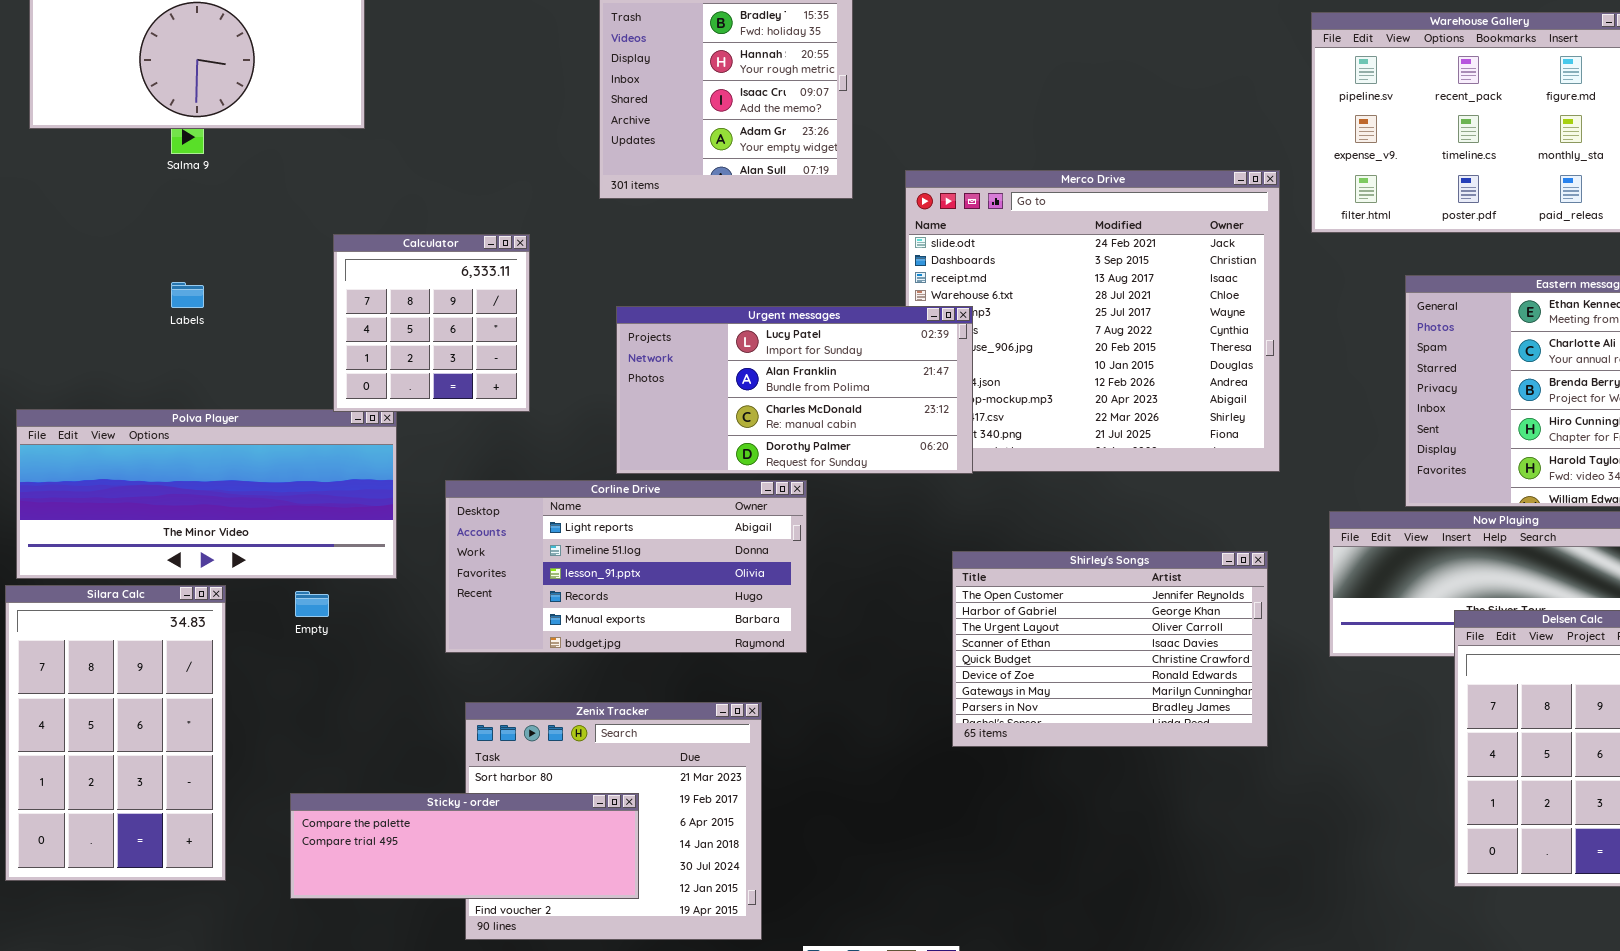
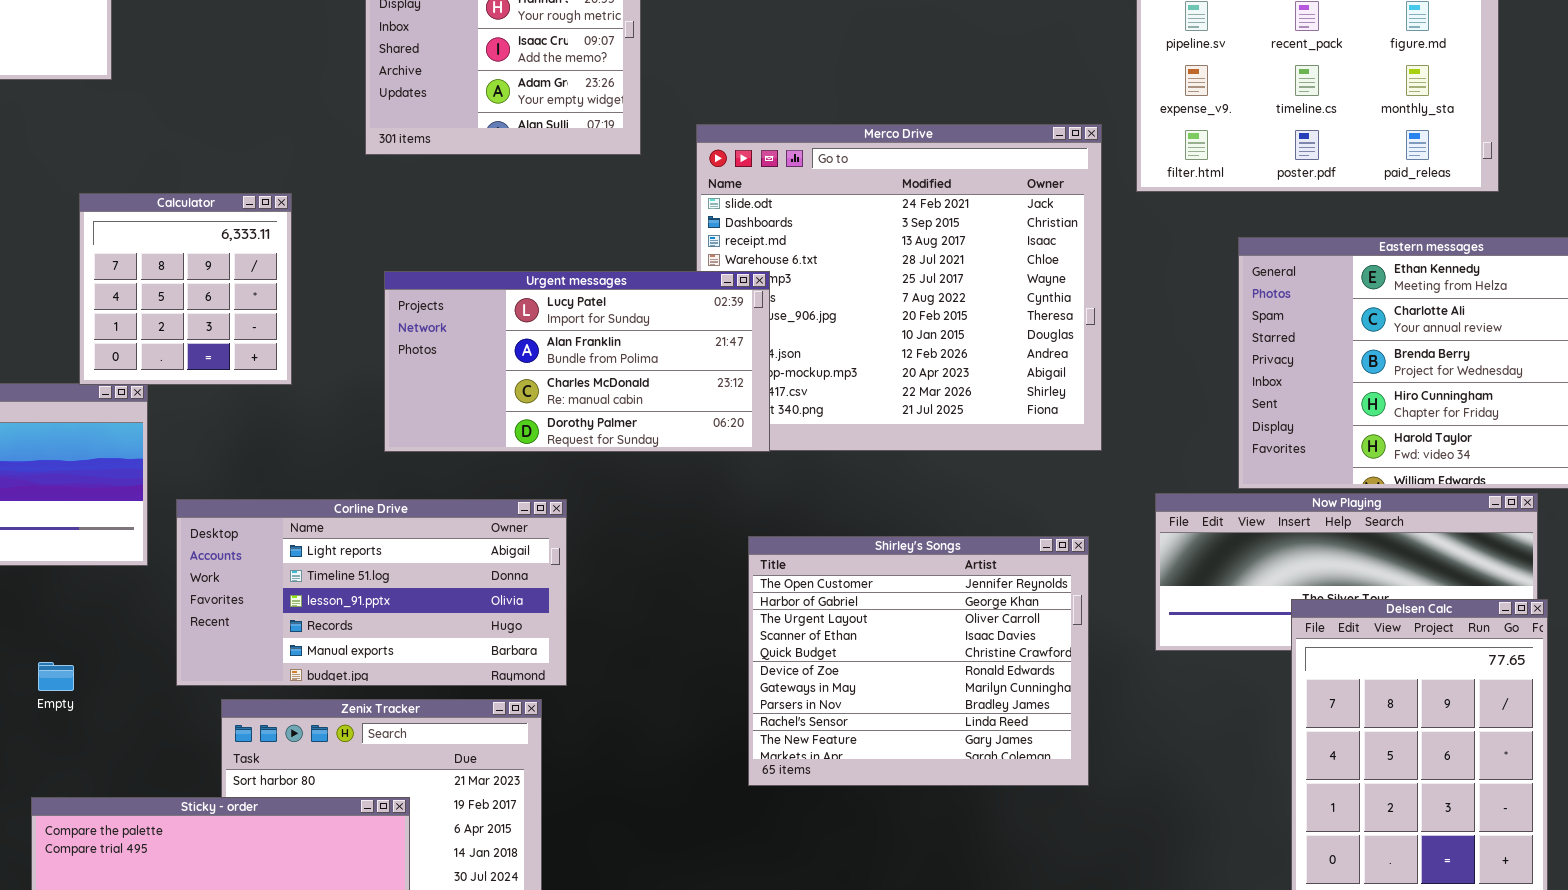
Corline Drive: [445,480,807,653] -> [176,499,567,686], moved
Shirley's Songs: [952,551,1268,747] -> [748,536,1089,786], resized
Empty: [295,591,329,617] -> [38,662,74,691], moved

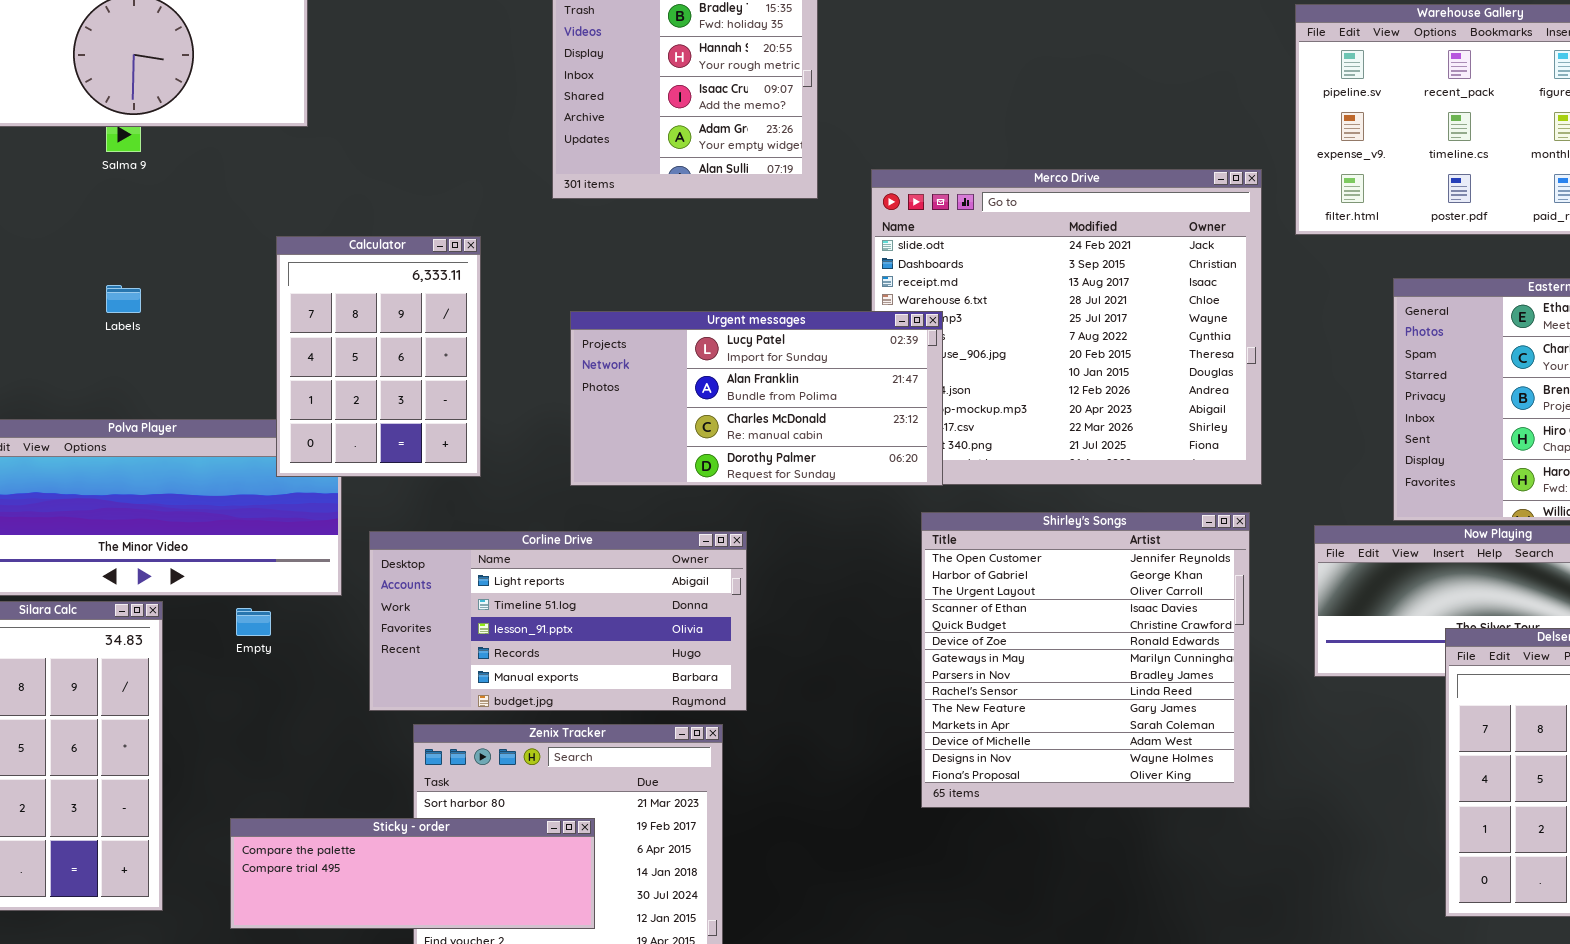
Calculator: [79,193,292,385] -> [276,236,481,477], resized
Shirley's Songs: [748,536,1089,786] -> [921,512,1250,808], resized
Empty: [38,662,74,691] -> [236,608,271,636], moved

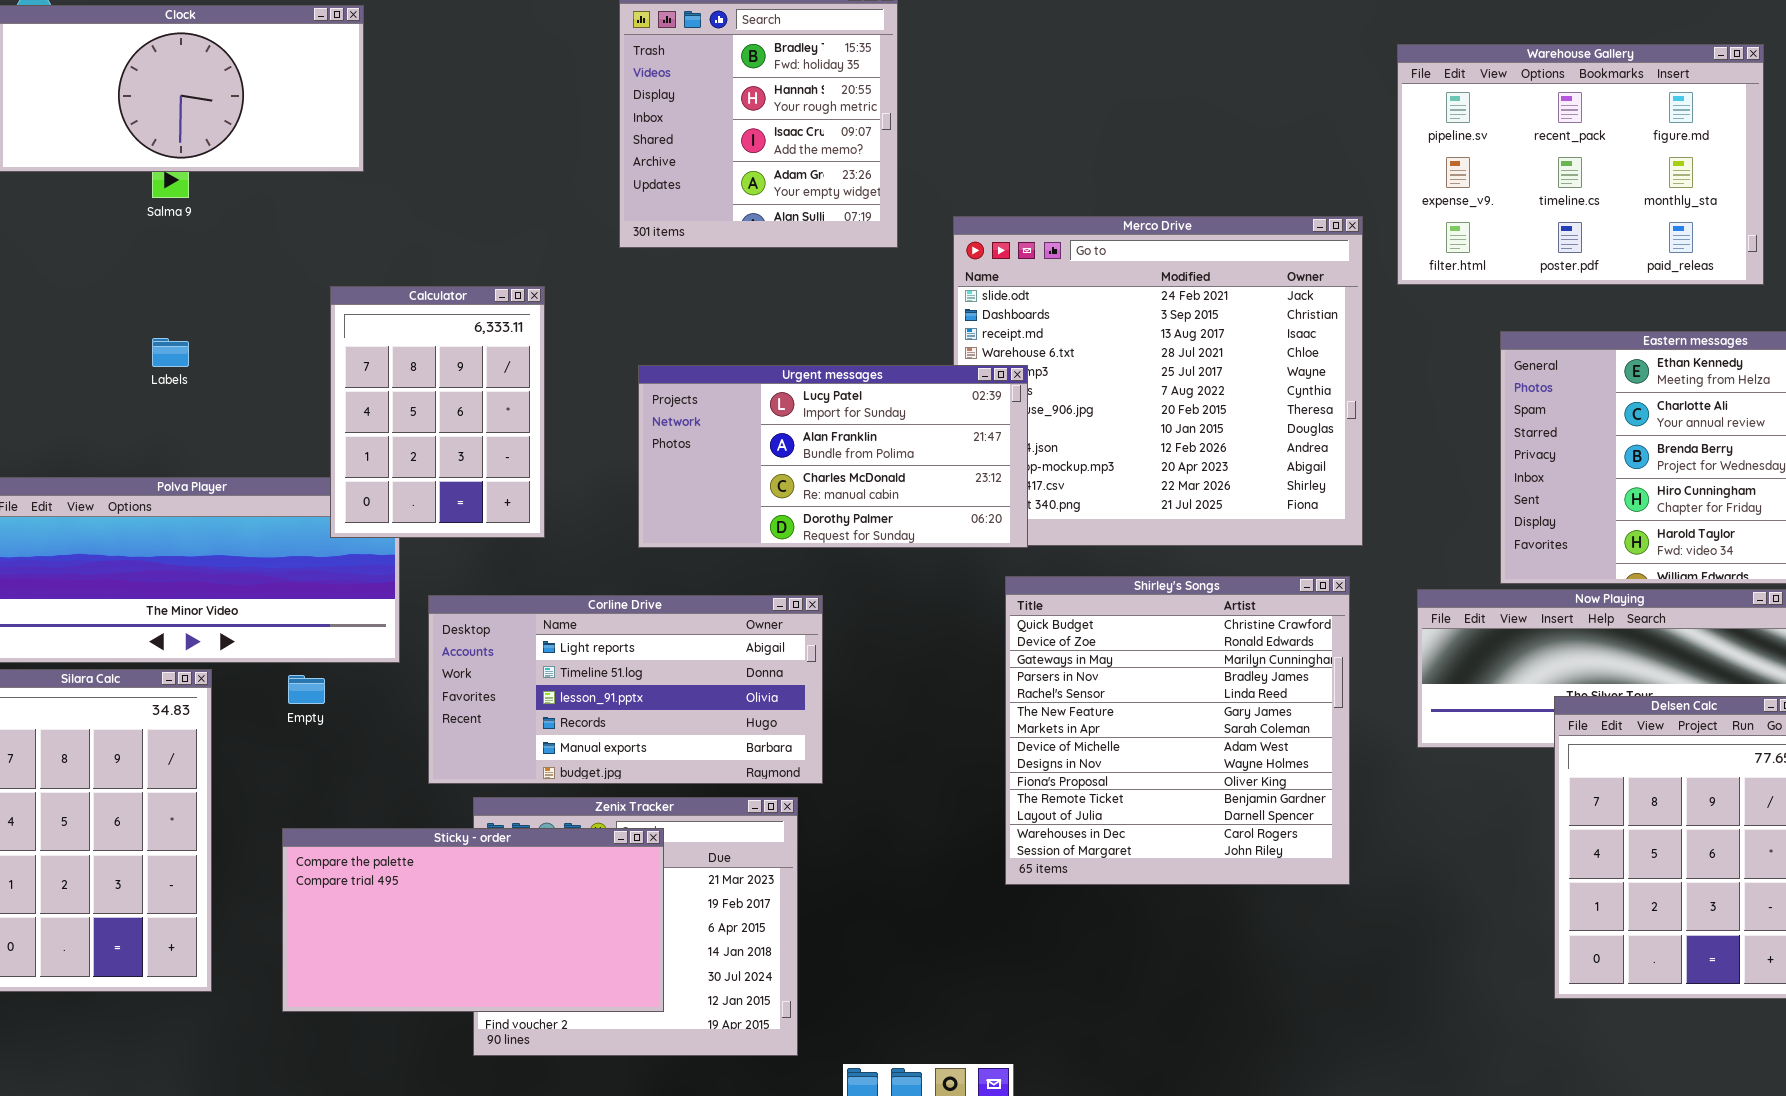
Shirley's Songs: [921,512,1250,808] -> [1005,576,1350,885], scrolled down 4 rows
Sticky - order: [230,818,595,929] -> [282,828,664,1012], resized

